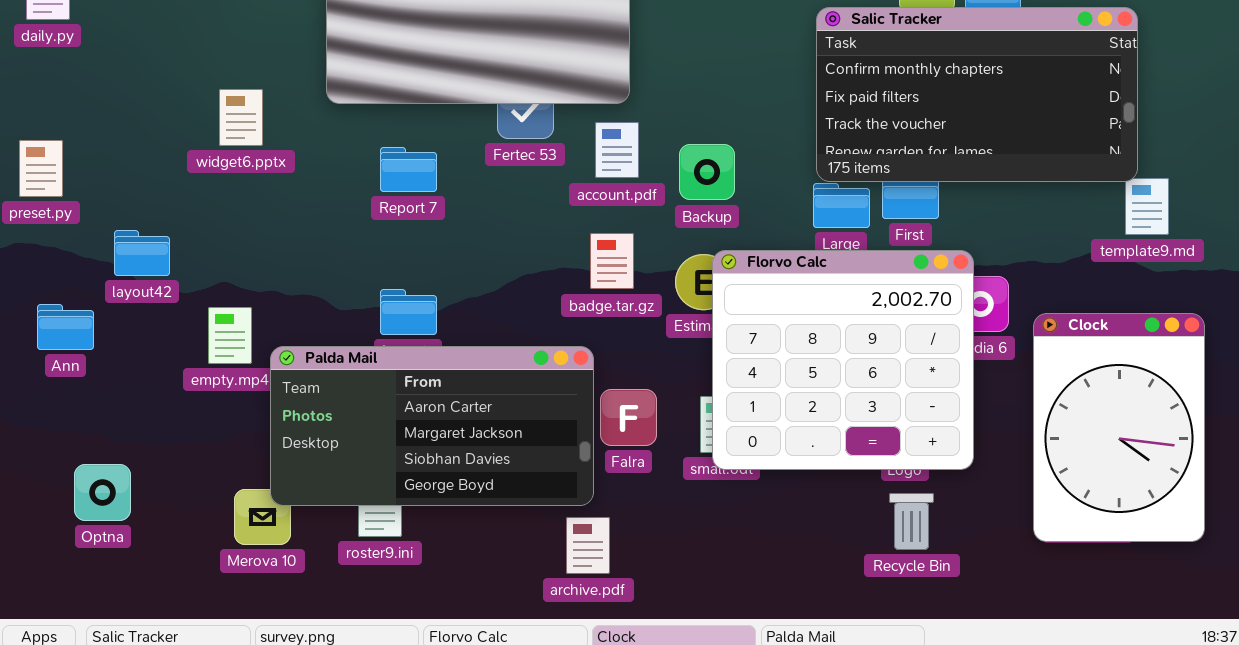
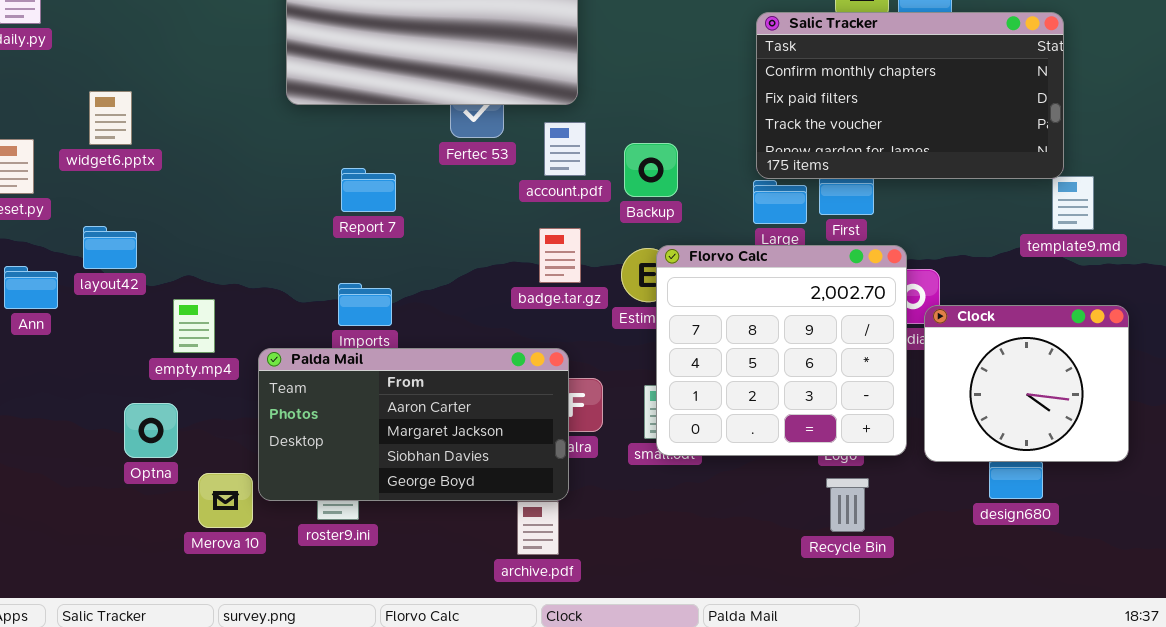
widget6.pptx: [219,89,263,146] -> [89,91,132,145], moved
Report 7: [380,147,437,192] -> [341,168,396,212], moved
Ann: [37,304,94,350] -> [4,266,58,309], moved
Clock: [1033,313,1205,542] -> [924,305,1129,462], resized
Palda Mail: [270,346,594,506] -> [258,348,569,501], moved
Optna: [74,464,131,521] -> [124,403,178,458], moved

